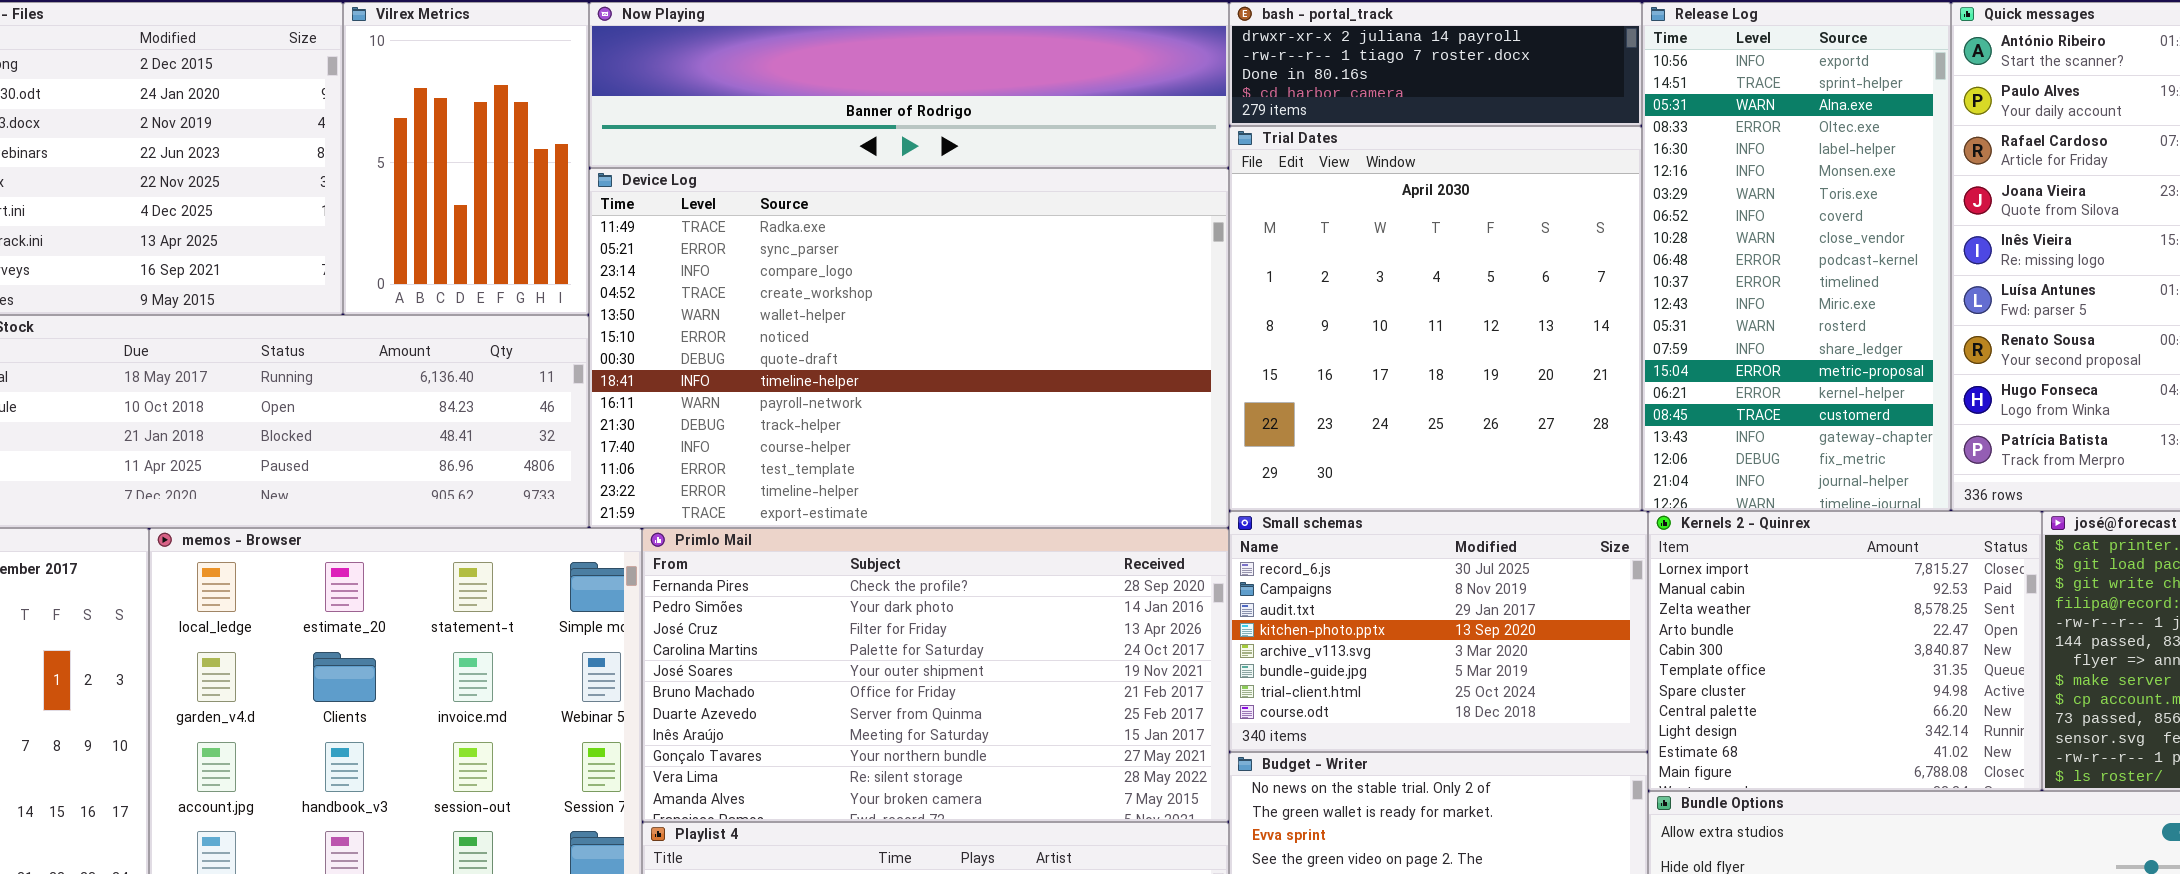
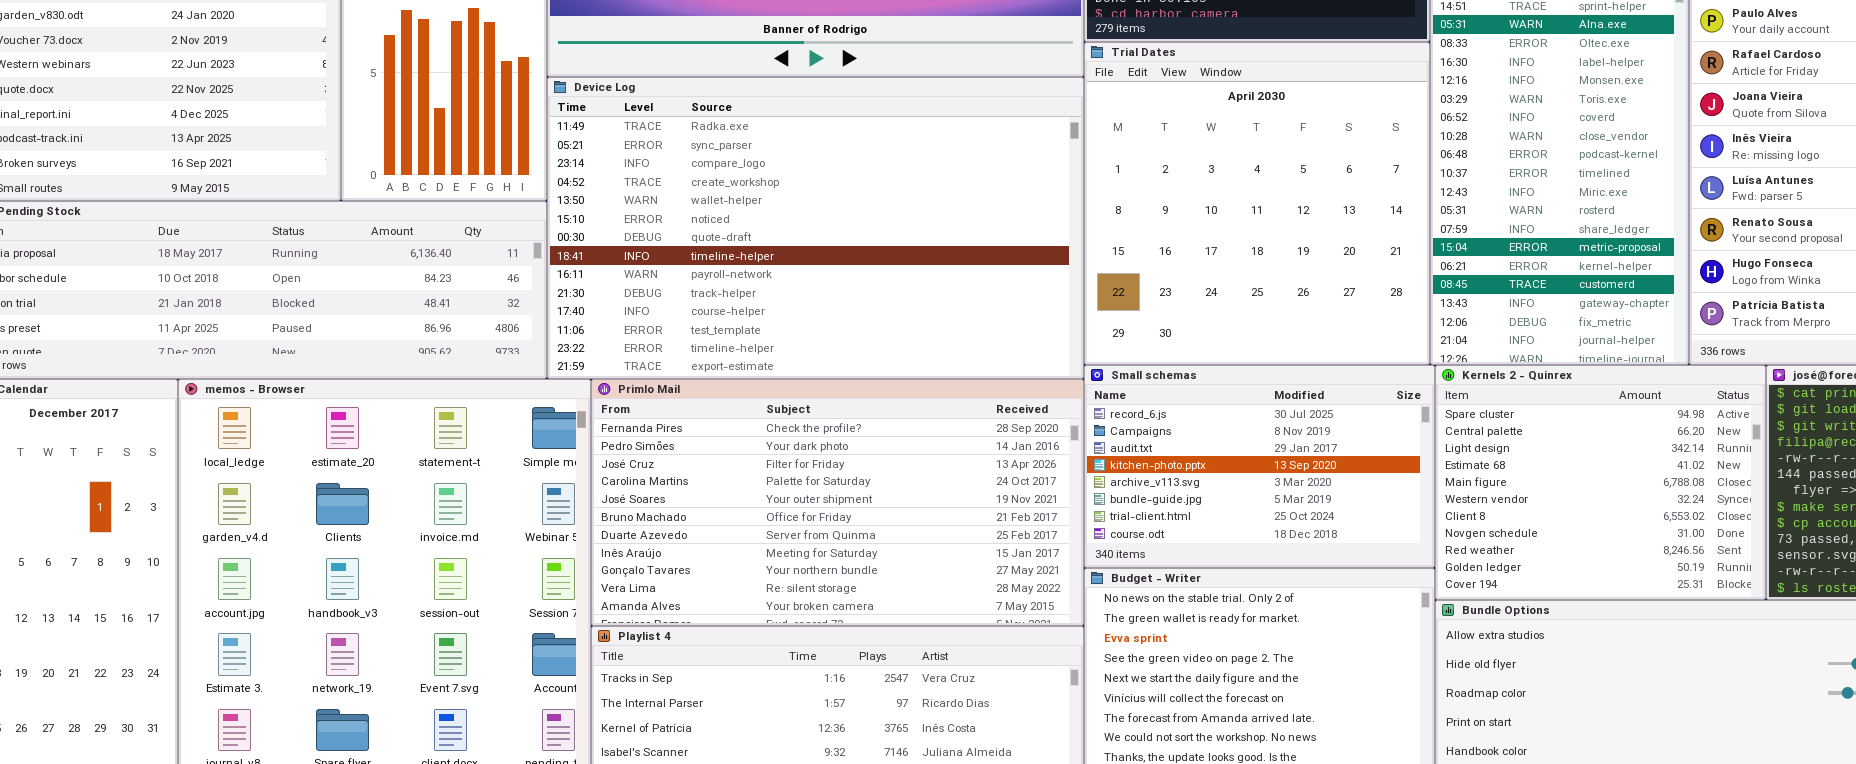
Kernels 2 - Quinrex: [1648,511,2042,791] -> [1435,365,1766,600], scrolled down 6 rows

